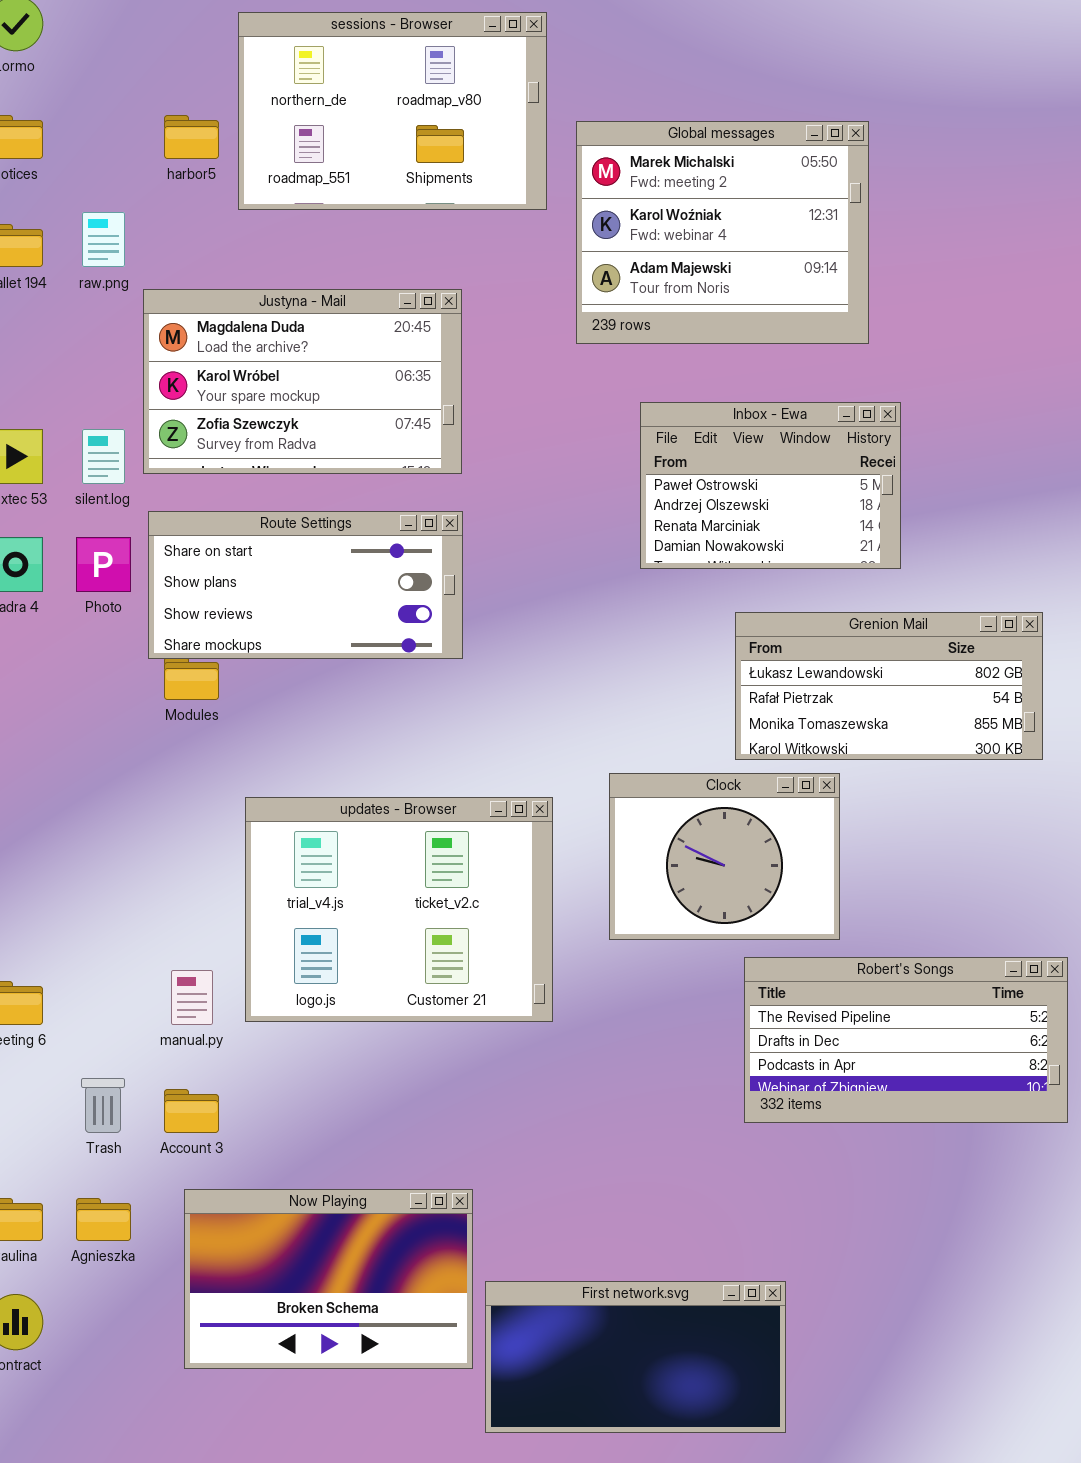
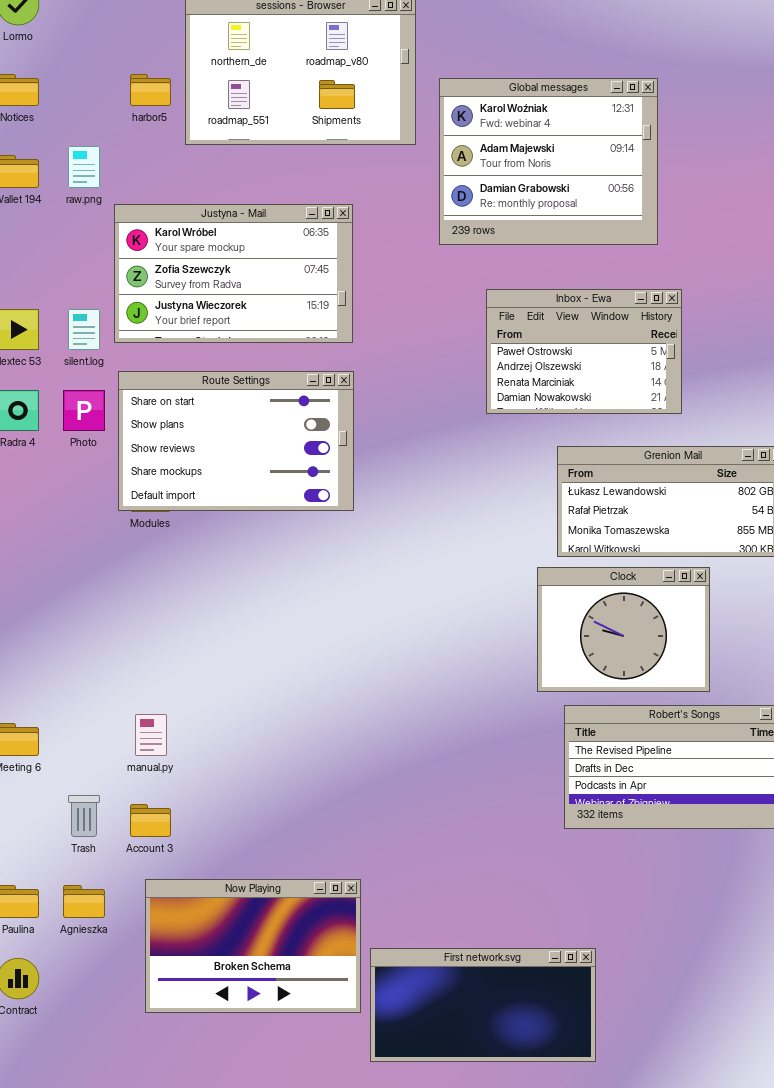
Global messages: [576,121,869,344] -> [439,78,658,245], scrolled down 1 row
Justyna - Mail: [143,289,462,474] -> [114,204,353,343], scrolled down 1 row
Route Settings: [148,511,463,659] -> [118,371,354,511], resized
Clock: [609,773,840,940] -> [537,567,710,692], moved
updates - Browser: [245,797,553,1022] -> none, closed

